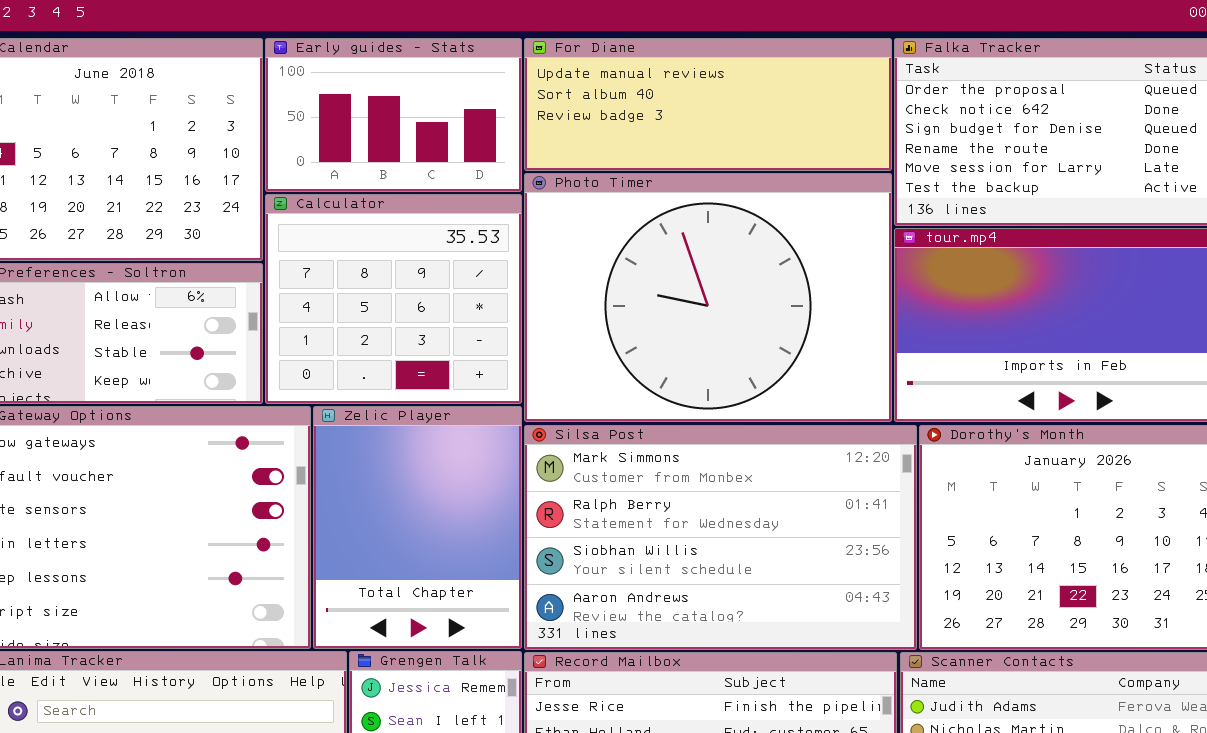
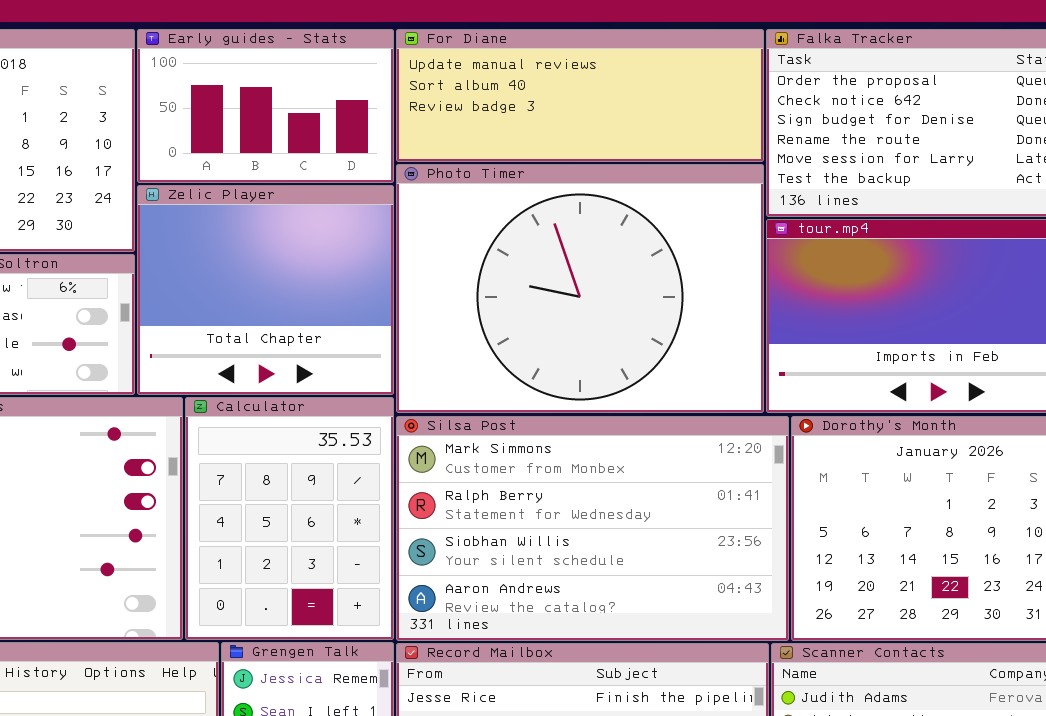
Calculator: [265,194,522,404] -> [185,397,394,640], moved, resized
Zelic Player: [313,406,522,649] -> [137,185,394,395], moved, resized

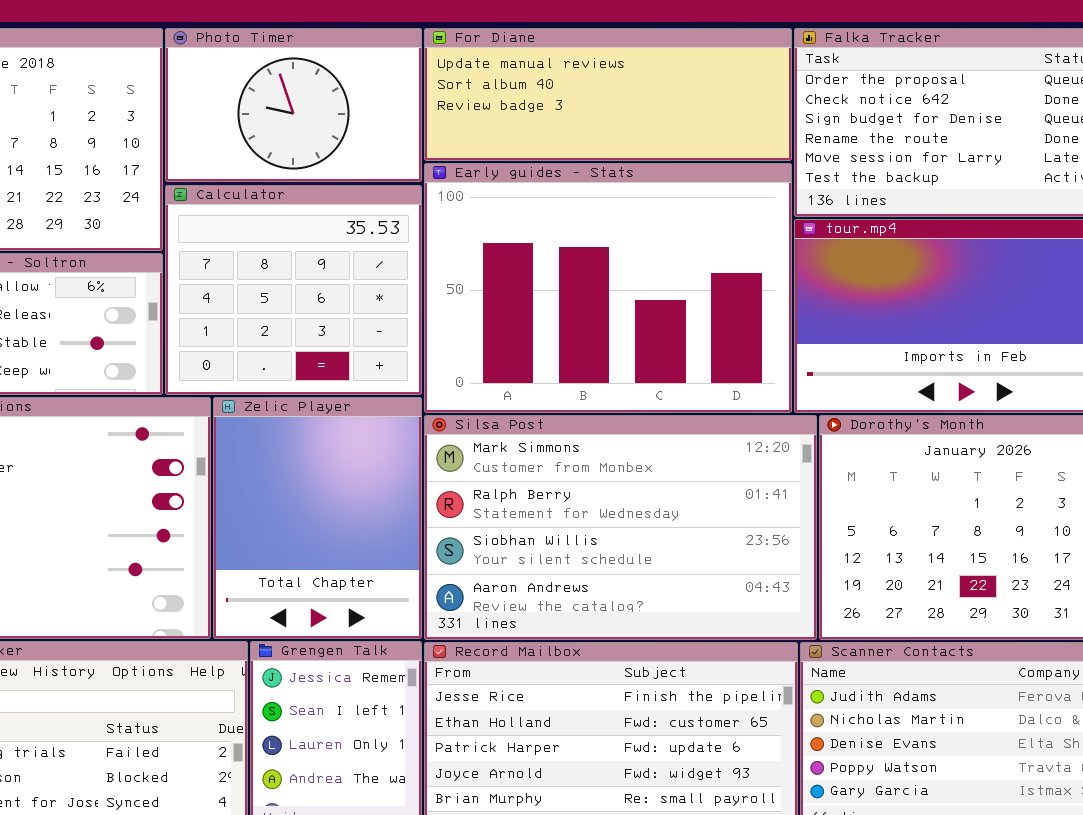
Early guides - Stats: [137,29,394,183] -> [424,163,792,413], moved, resized
Photo Timer: [396,164,764,413] -> [165,28,422,182], moved, resized
Zelic Player: [137,185,394,395] -> [213,397,422,639], moved, resized
Calculator: [185,397,394,640] -> [165,185,422,395], moved, resized

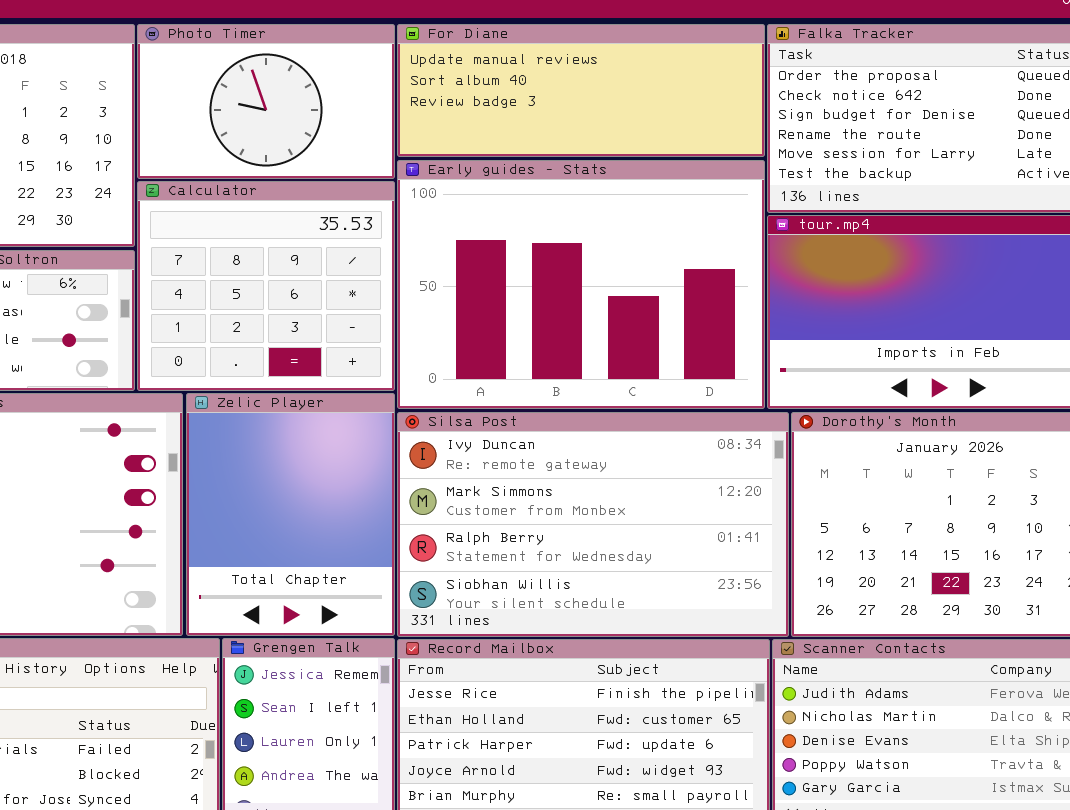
Silsa Post: [424,415,817,640] -> [397,412,789,637], scrolled up 1 row

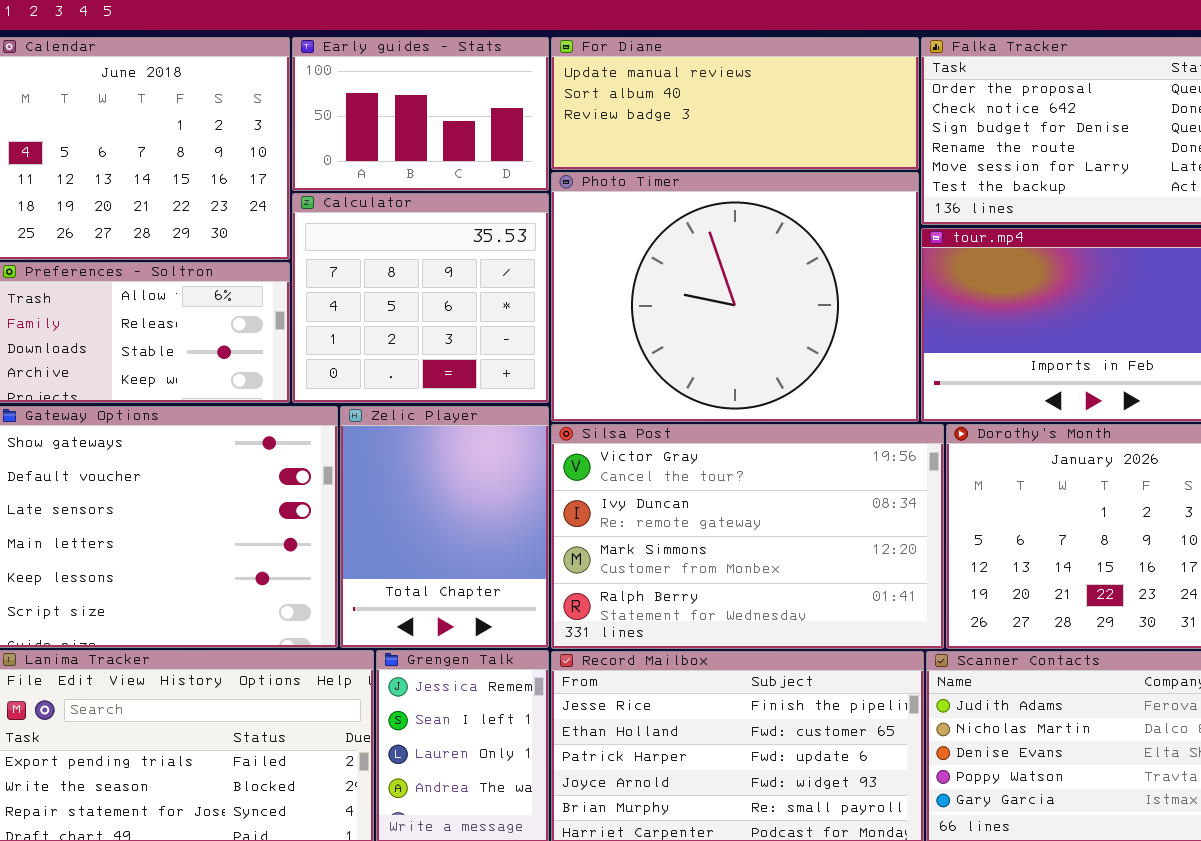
Photo Timer: [137,24,395,179] -> [551,172,919,422], moved, resized
Early guides - Stats: [397,160,765,409] -> [292,37,549,191], moved, resized
Silsa Post: [397,412,789,637] -> [551,424,944,649], scrolled up 1 row

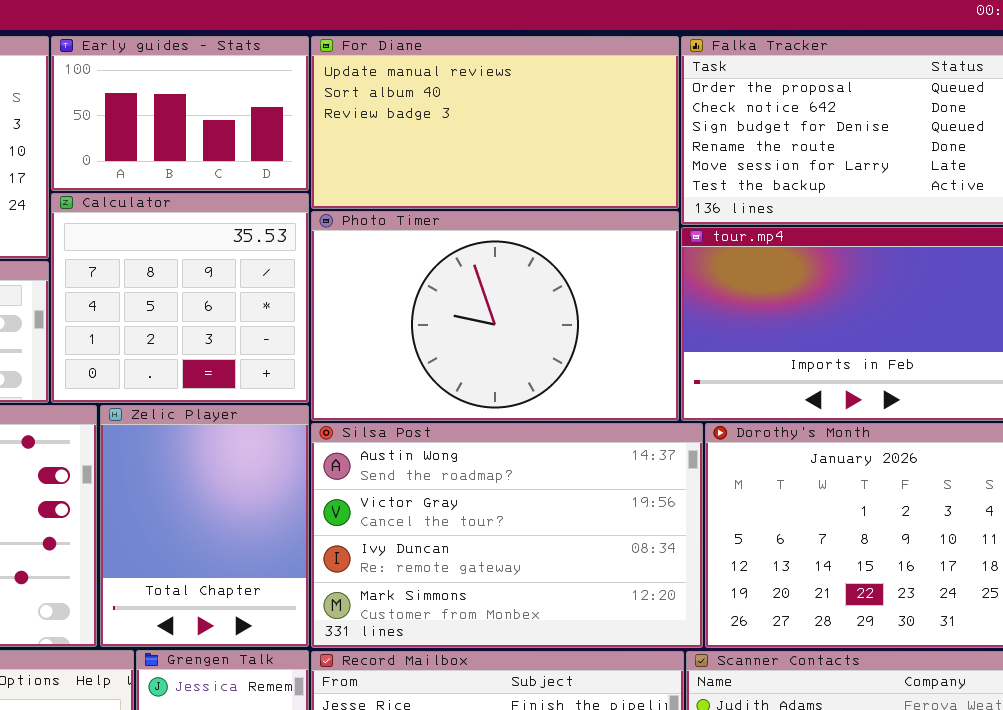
For Diane: [551,37,919,170] -> [311,36,679,209], resized
Photo Timer: [551,172,919,422] -> [311,211,679,421], resized
Silsa Post: [551,424,944,649] -> [311,423,703,648], scrolled up 1 row

